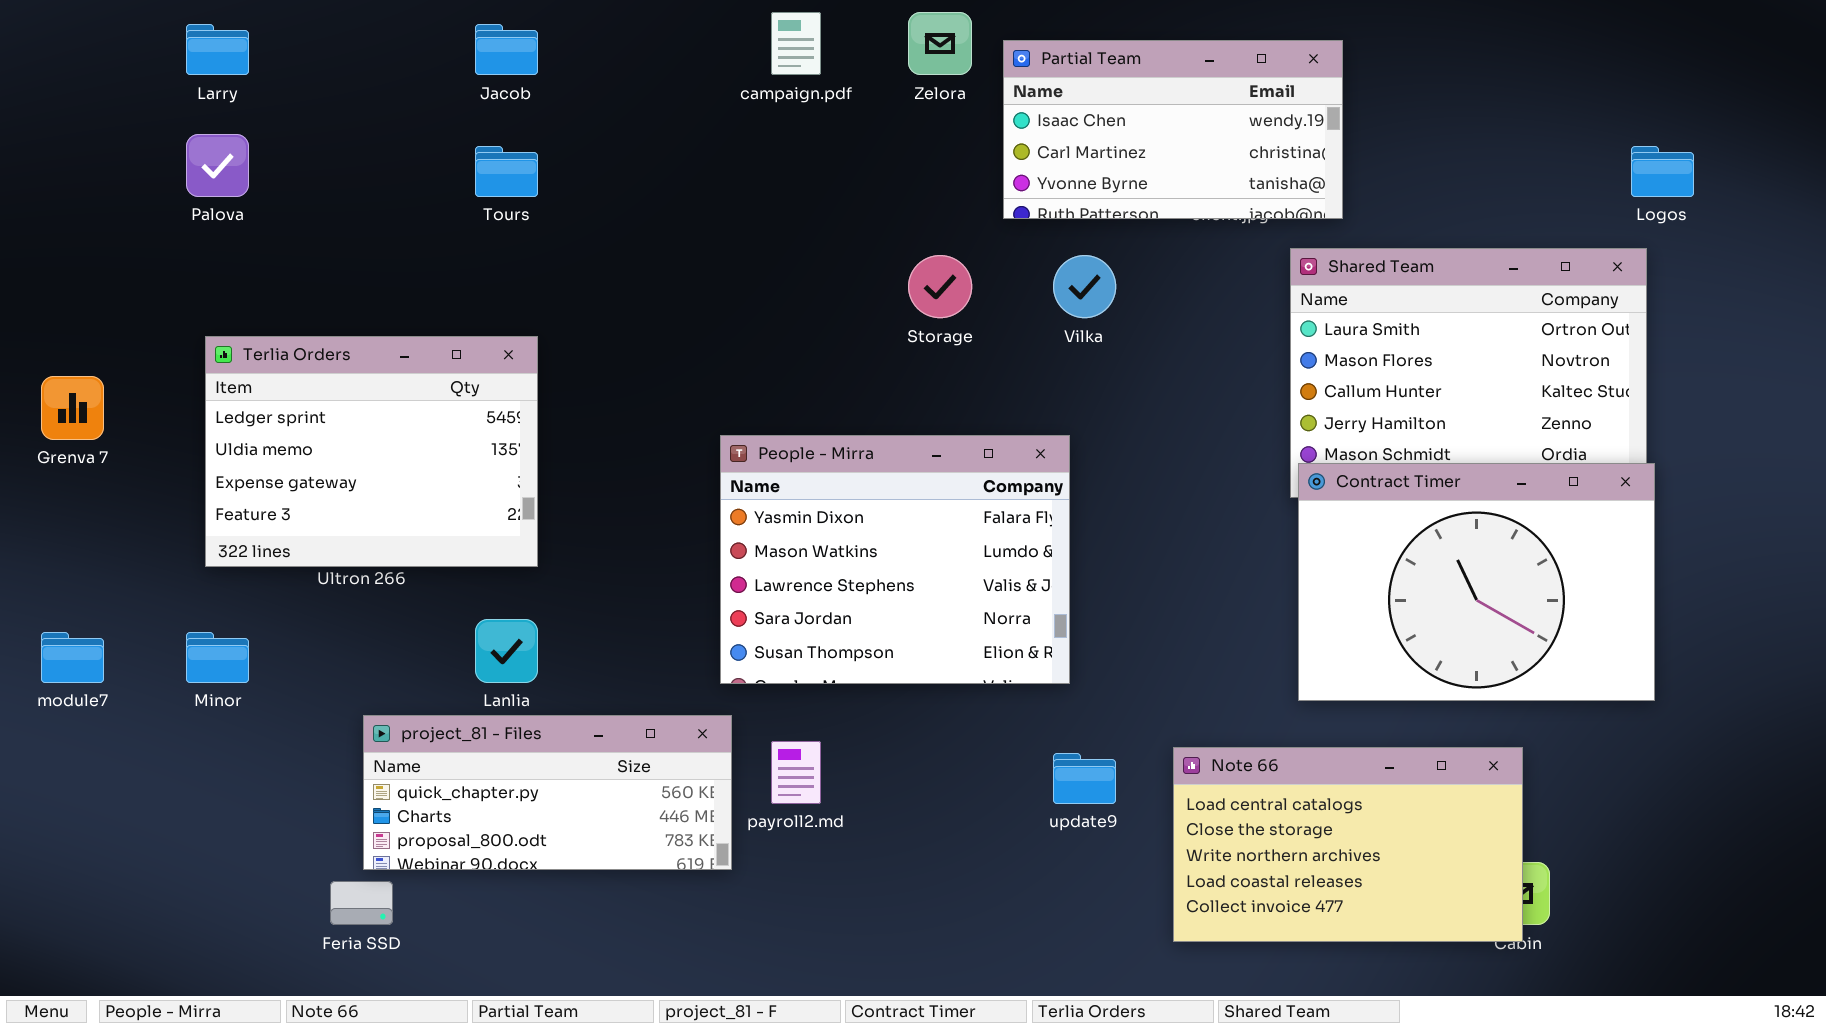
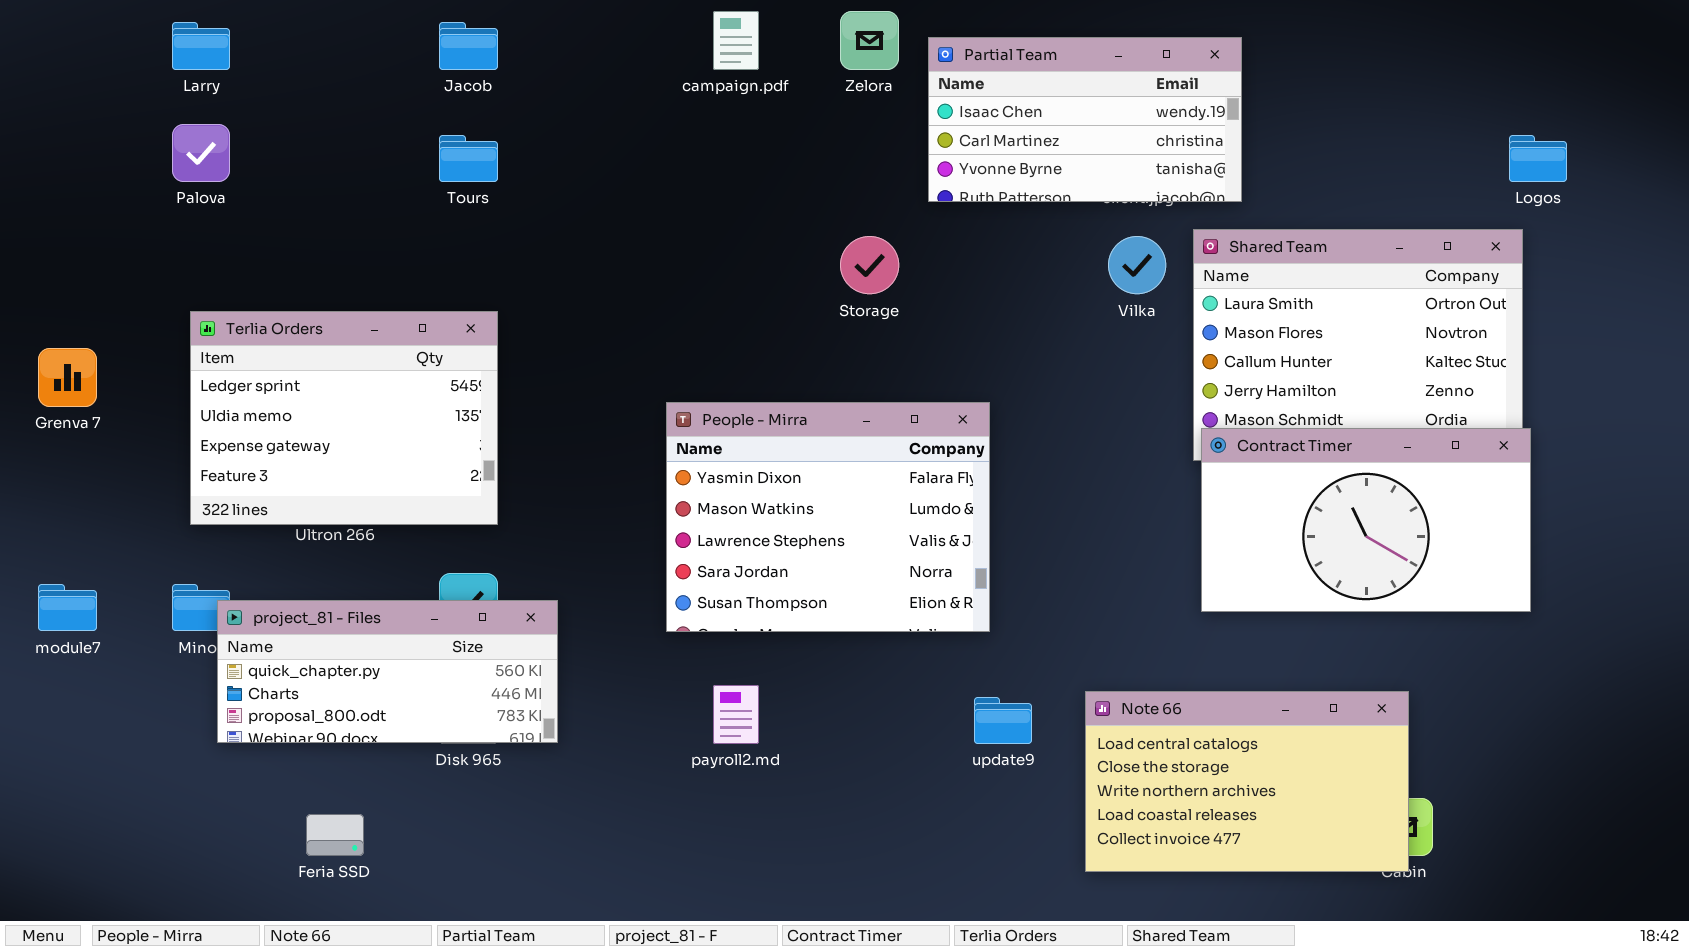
Vilka: [1053,255,1116,318] -> [1108,236,1166,294], moved
Contract Timer: [1298,463,1655,701] -> [1201,428,1531,612], resized
project_81 - Files: [363,715,732,870] -> [217,600,558,743], moved

